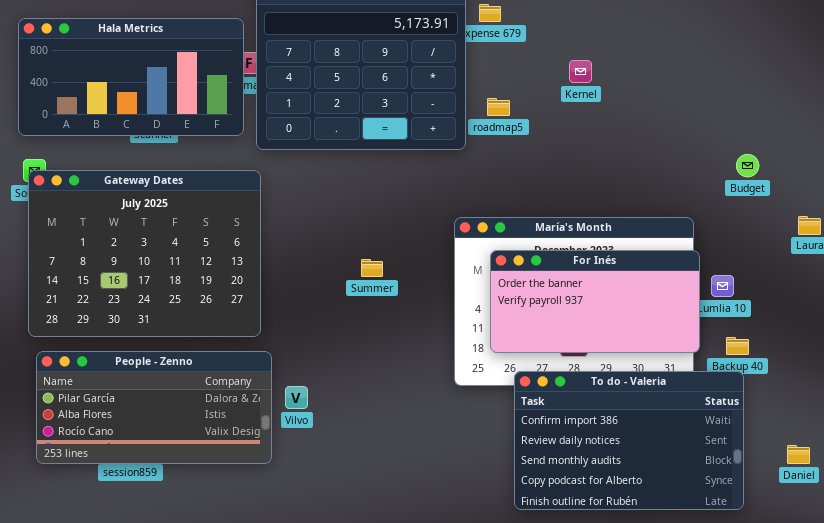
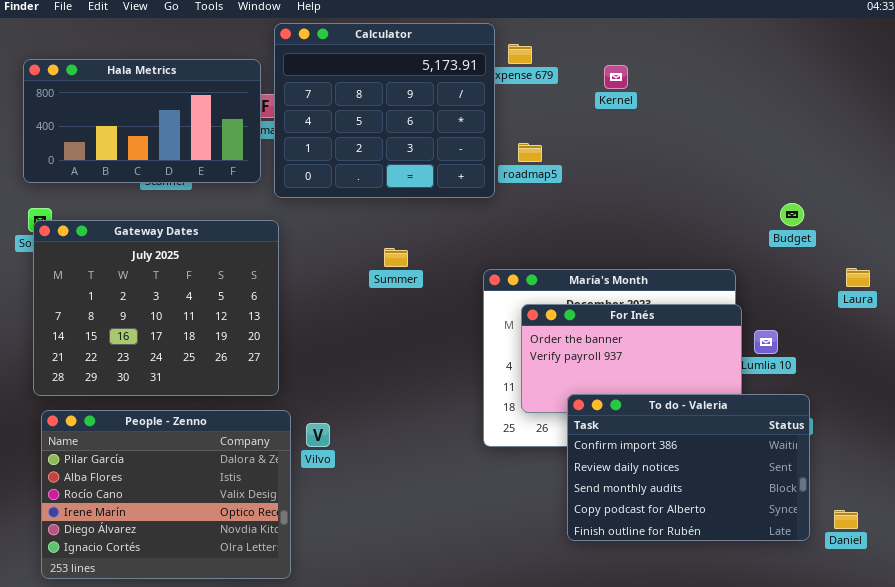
Kernel: [569,60,592,83] -> [604,65,628,89], moved
Summer: [361,259,383,277] -> [384,248,408,267], moved
People - Zenno: [36,351,272,464] -> [41,410,291,579], resized
To do - Valeria: [514,371,744,510] -> [567,394,810,541], moved
Vilvo: [285,386,308,409] -> [306,423,330,447], moved

